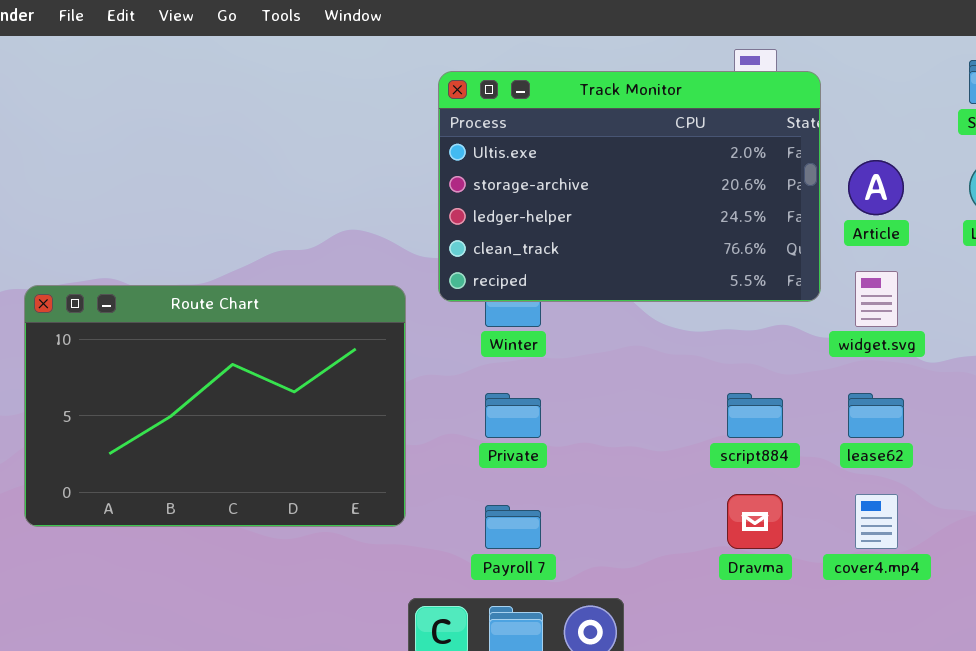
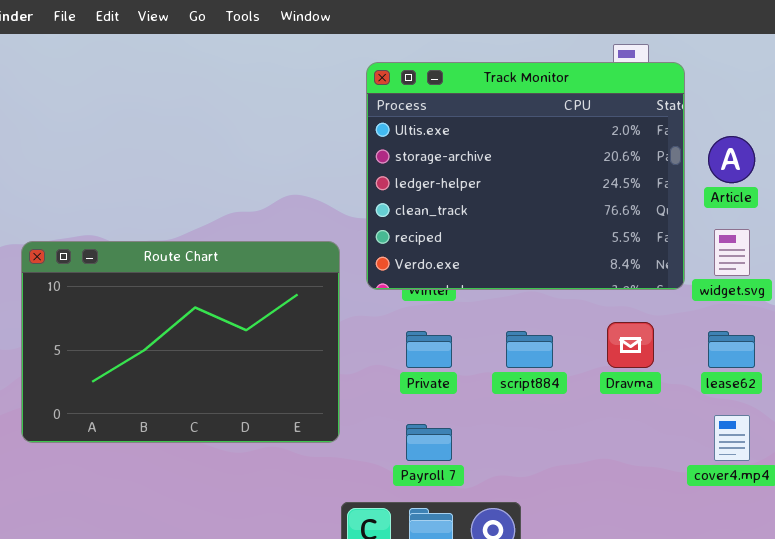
Track Monitor: [438,71,821,302] -> [366,62,685,290], resized
script884: [727,393,783,438] -> [506,331,553,368], moved
Dravma: [727,494,783,549] -> [607,322,654,368], moved

